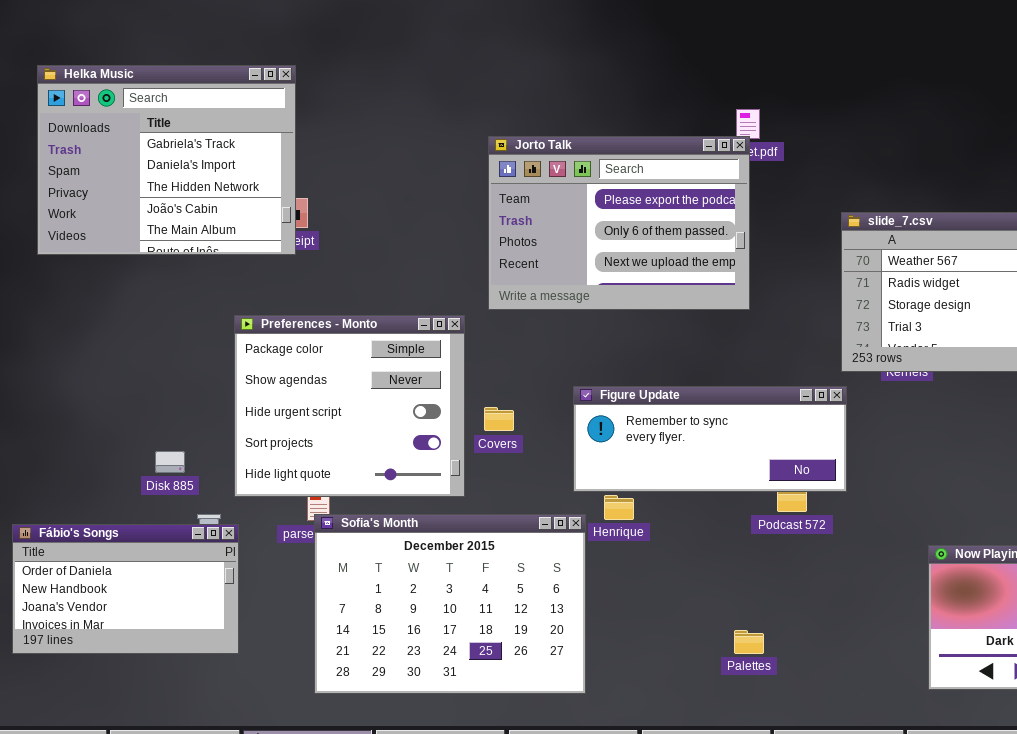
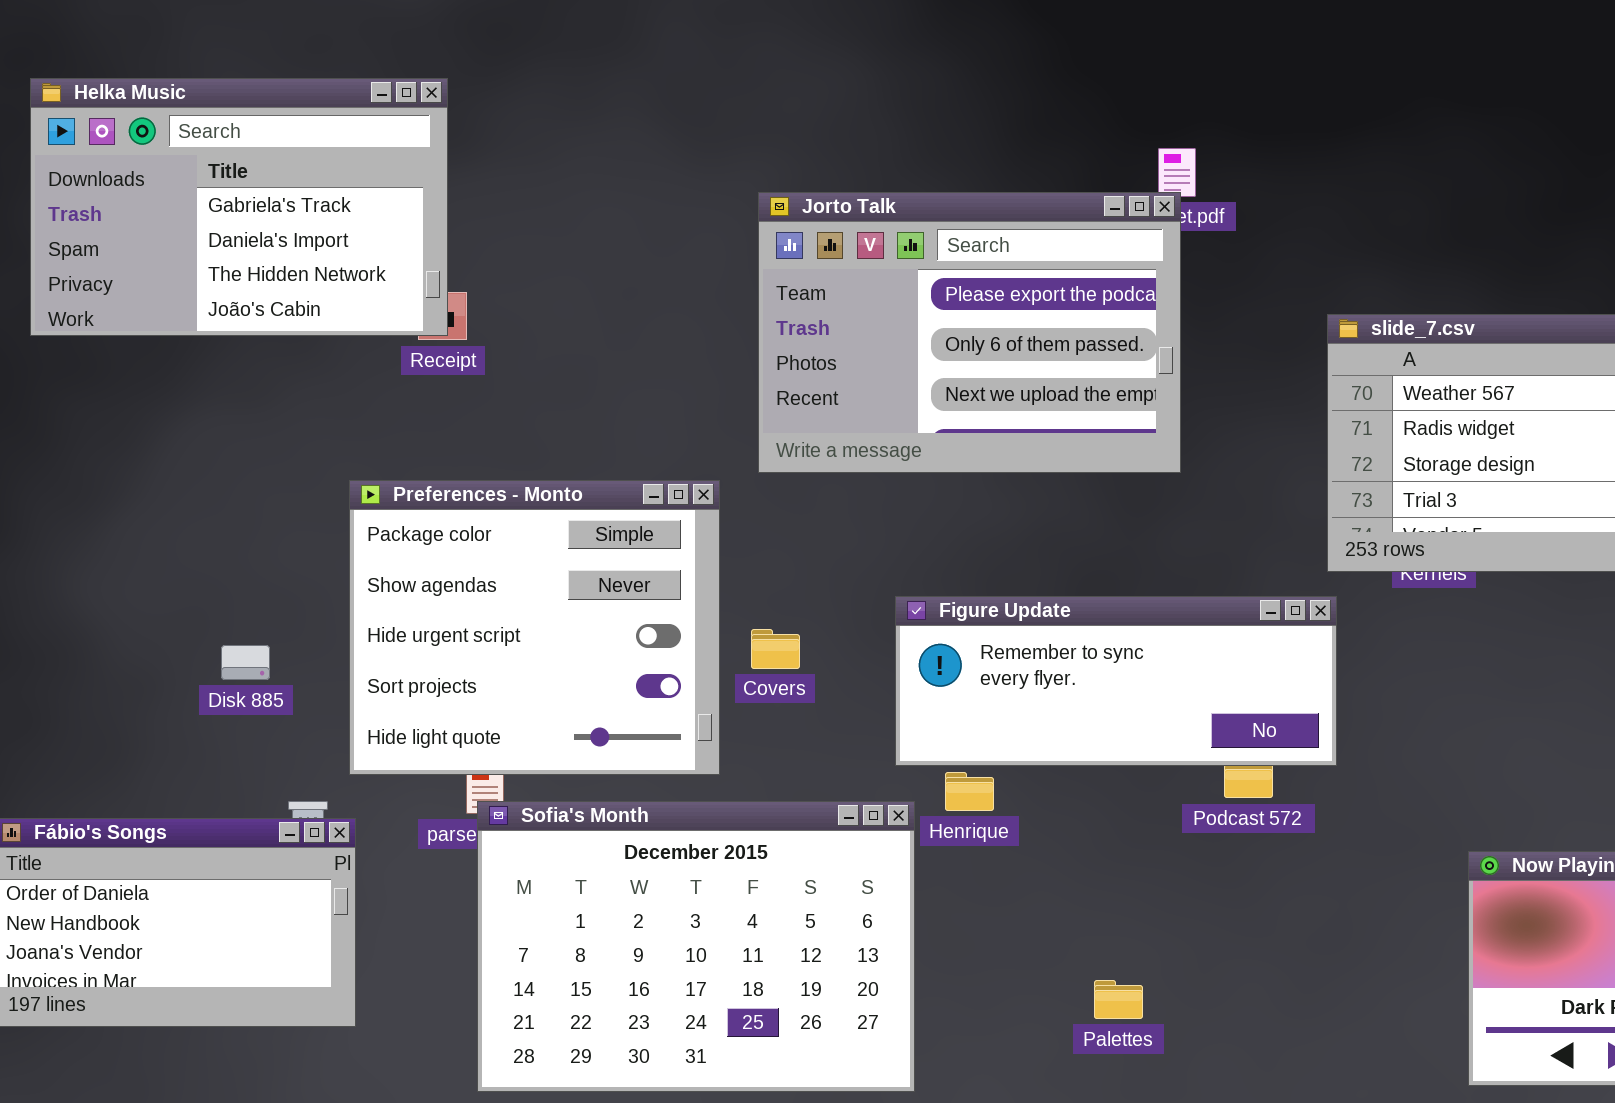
Helka Music: [37,65,296,255] -> [30,78,448,336], resized
Disk 885: [155,451,185,473] -> [221,645,270,680], moved
Palettes: [734,630,764,654] -> [1094,980,1143,1019], moved

